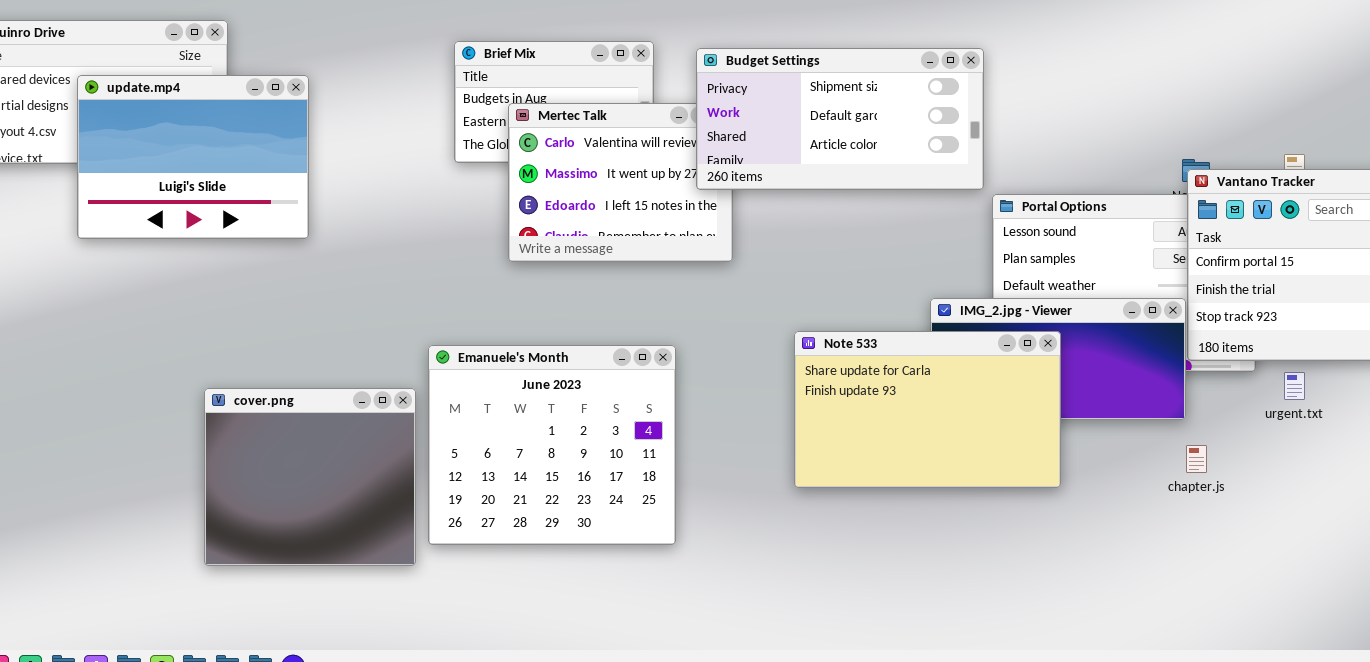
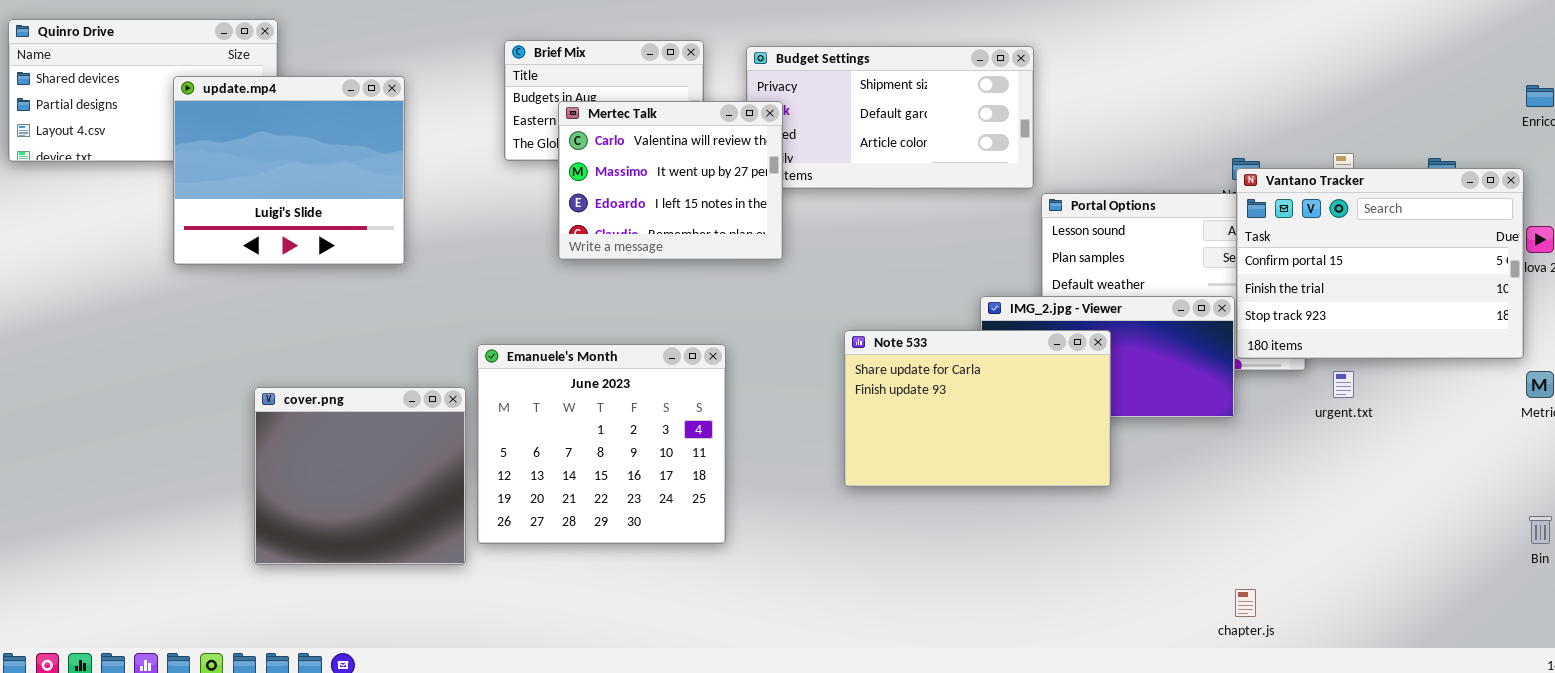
update.mp4: [77,75,309,239] -> [173,76,405,265], moved, resized
Mertec Talk: [508,103,733,262] -> [558,101,783,260], raised
chapter.js: [1186,445,1207,473] -> [1235,589,1256,617], moved

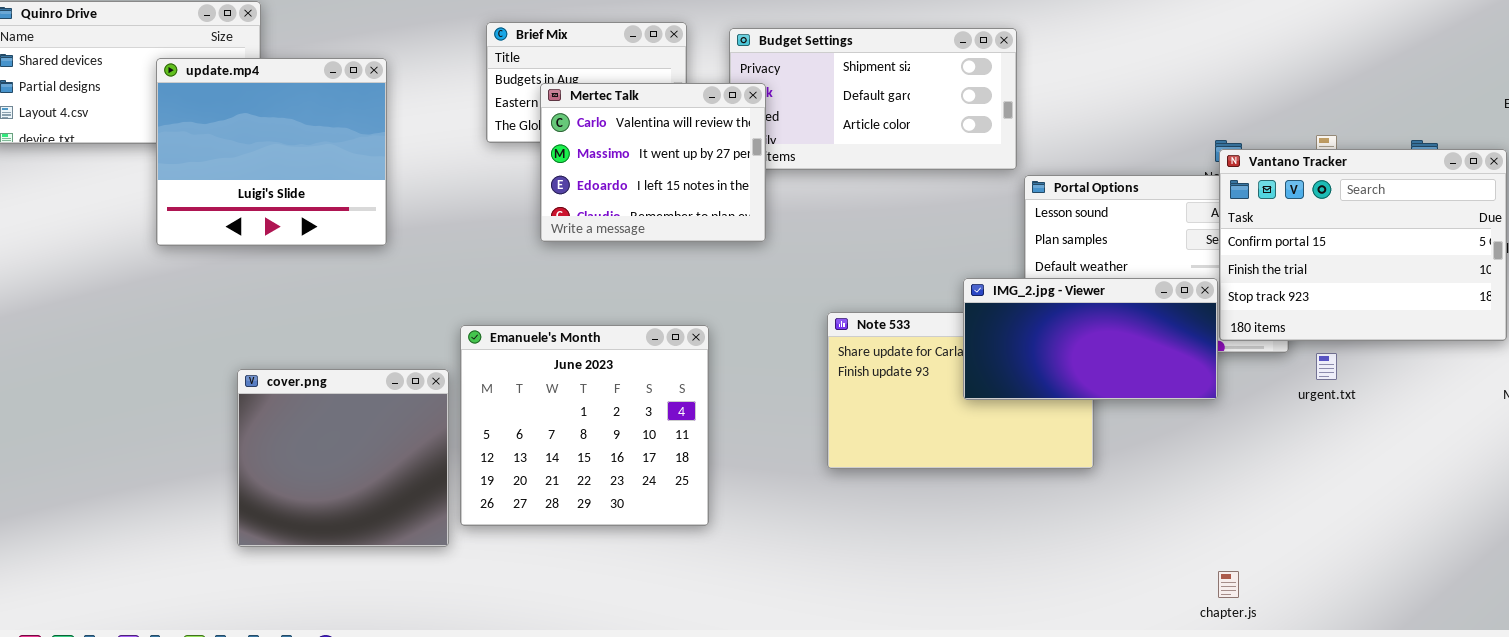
IMG_2.jpg - Viewer: [980,296,1235,418] -> [963,278,1218,400], raised

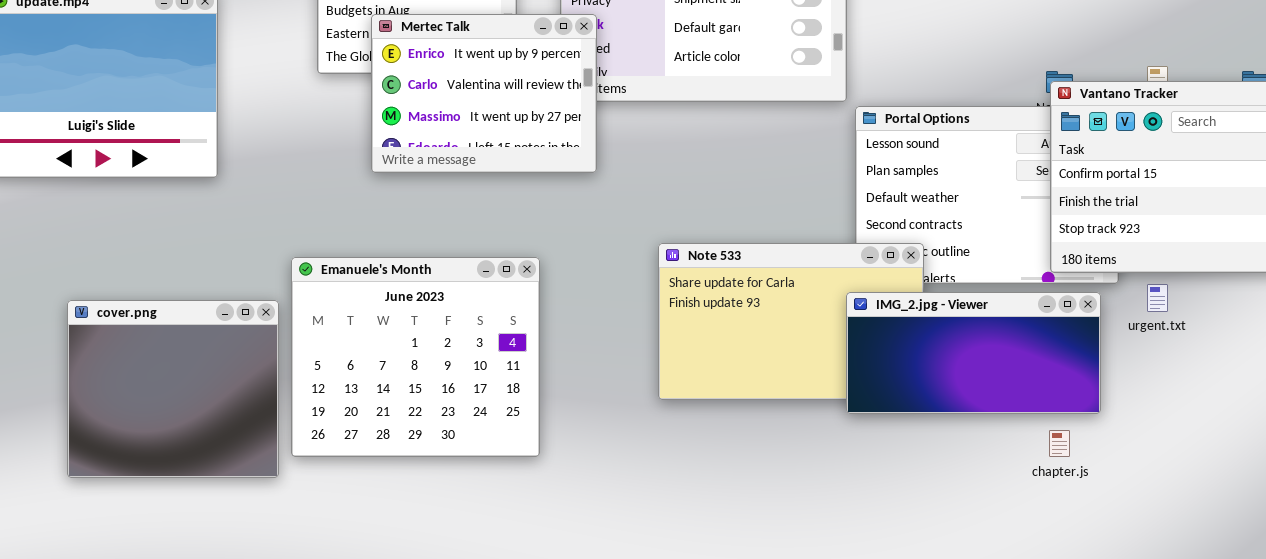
Mertec Talk: [540,83,766,242] -> [371,14,597,173], scrolled up 1 row
IMG_2.jpg - Viewer: [963,278,1218,400] -> [846,292,1101,414], moved
chapter.js: [1218,571,1239,598] -> [1049,430,1070,457], moved

